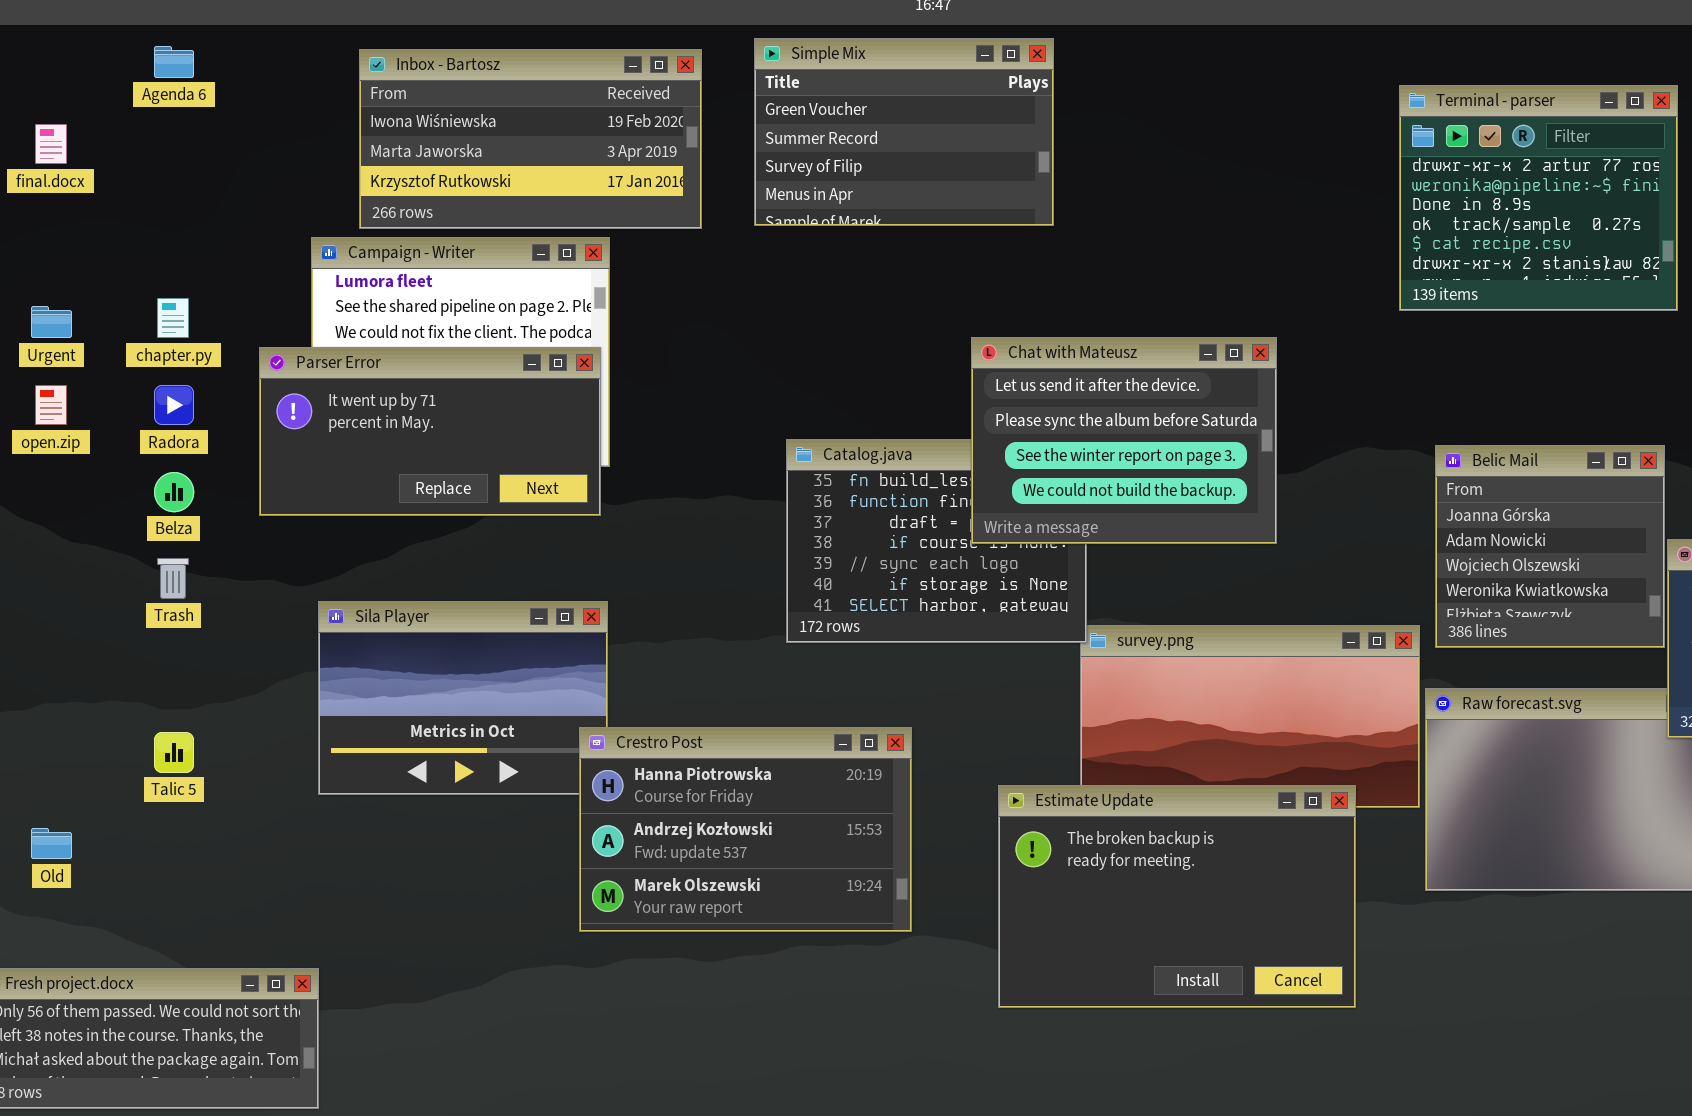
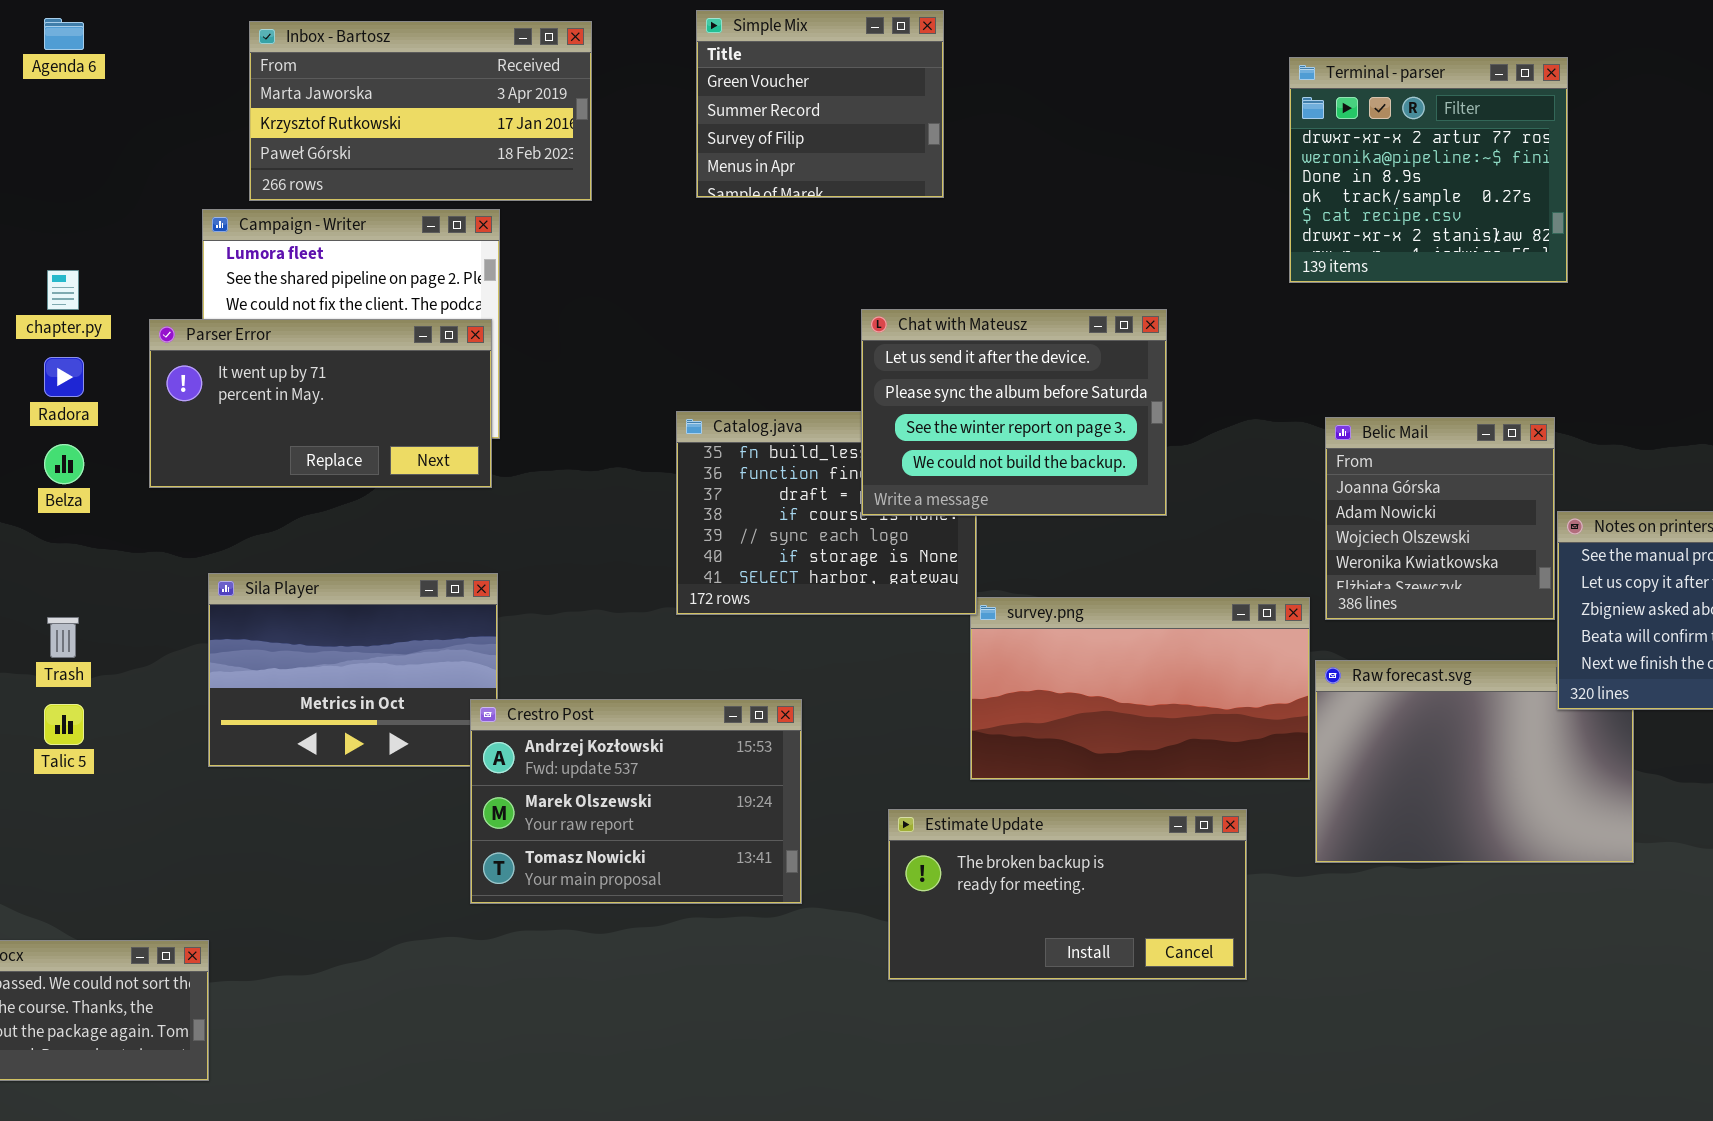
Simple Mix: [754,38,1054,226] -> [696,10,944,198], resized
Inbox - Bartosz: [359,49,702,229] -> [249,21,592,201], scrolled down 1 row
Trash: [157,558,189,599] -> [47,617,79,658], moved
Crestro Post: [579,727,912,932] -> [470,699,802,904], scrolled down 1 row
Estimate Update: [998,785,1356,1008] -> [888,809,1247,980], resized

